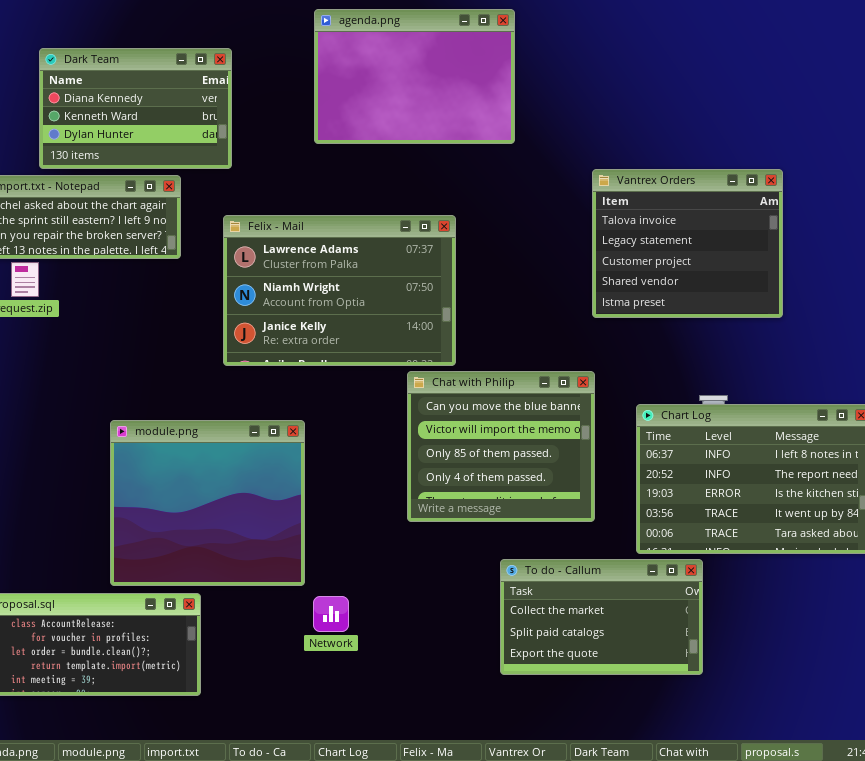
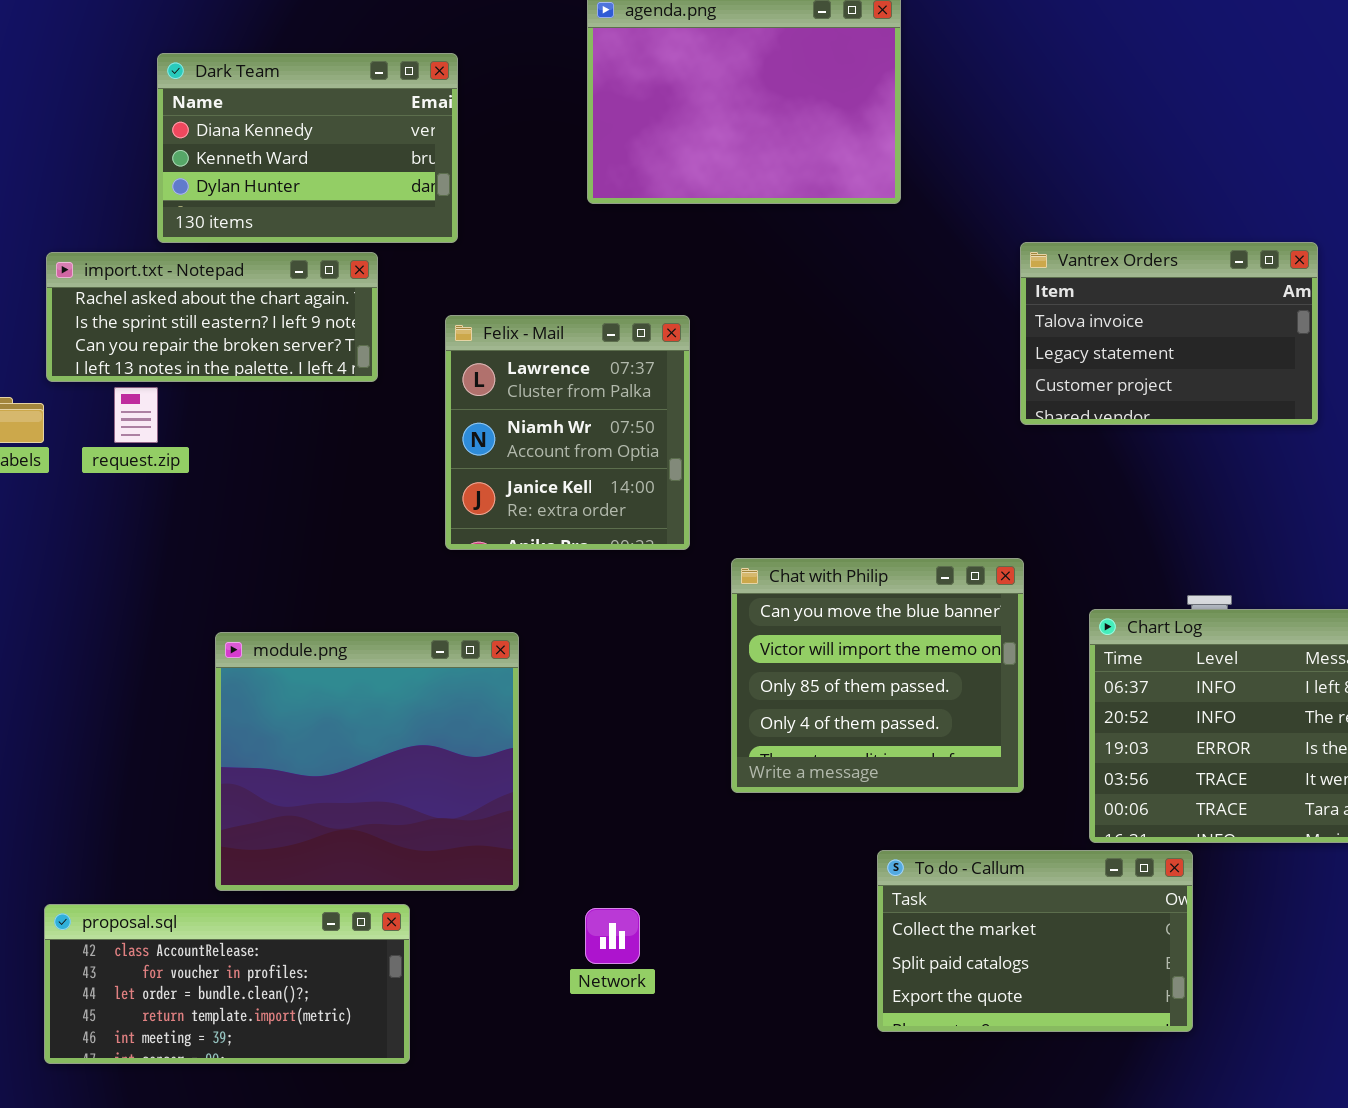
Vantrex Orders: [592,169,783,318] -> [1020,242,1318,425], resized
Felix - Mail: [223,215,456,366] -> [445,315,690,550], resized
module.png: [110,420,305,586] -> [215,632,519,891], moved

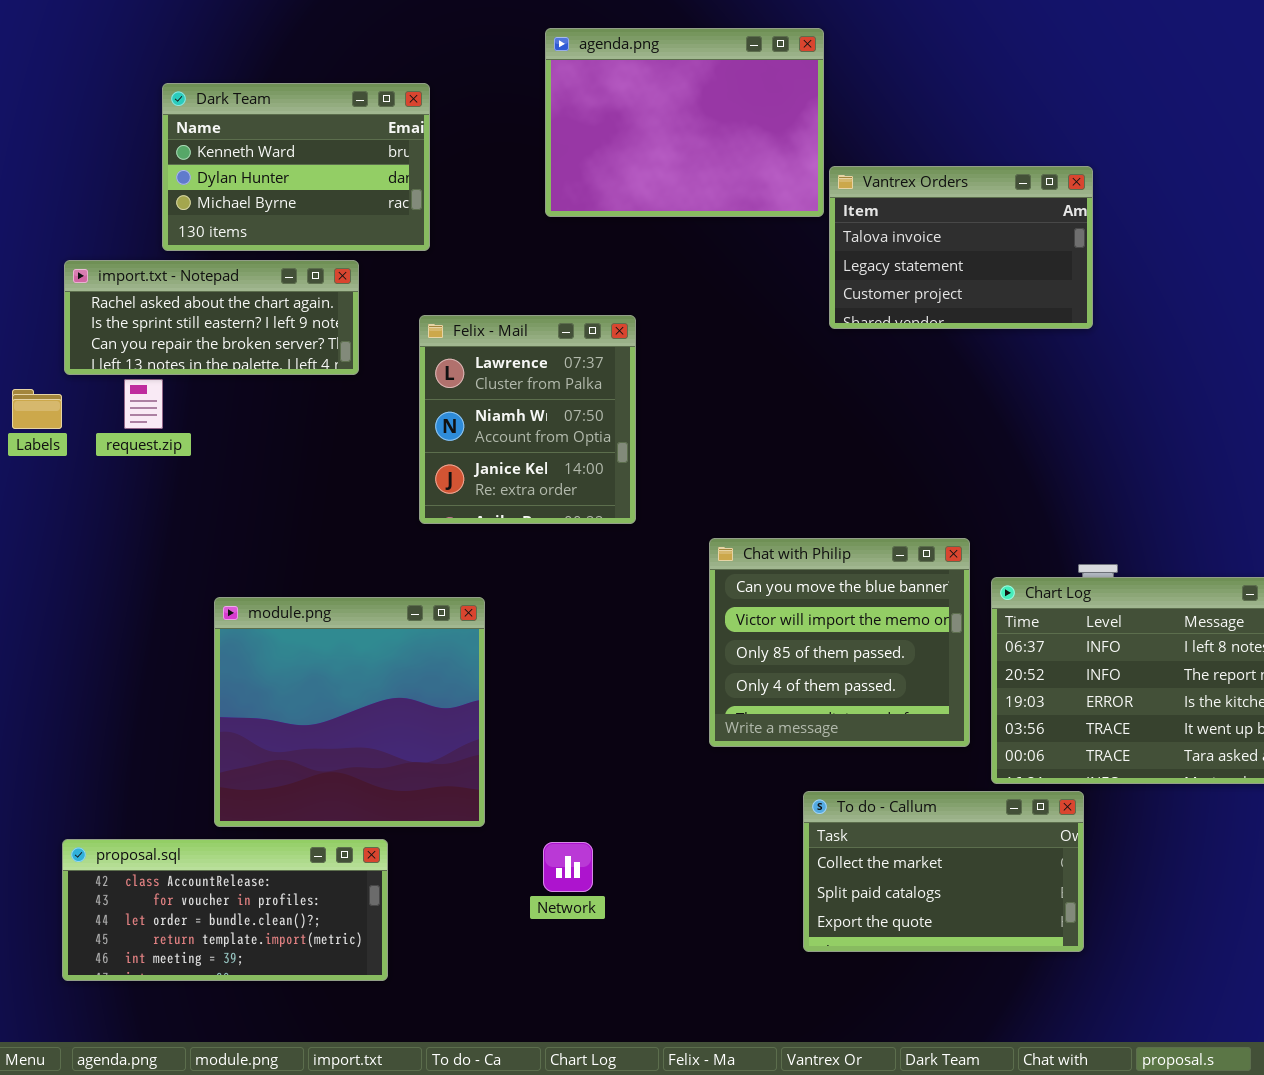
Dark Team: [157,53,458,243] -> [162,83,430,251], scrolled down 1 row
Vantrex Orders: [1020,242,1318,425] -> [829,166,1093,329], moved
Chat with Philip: [731,558,1024,793] -> [709,538,970,747], moved

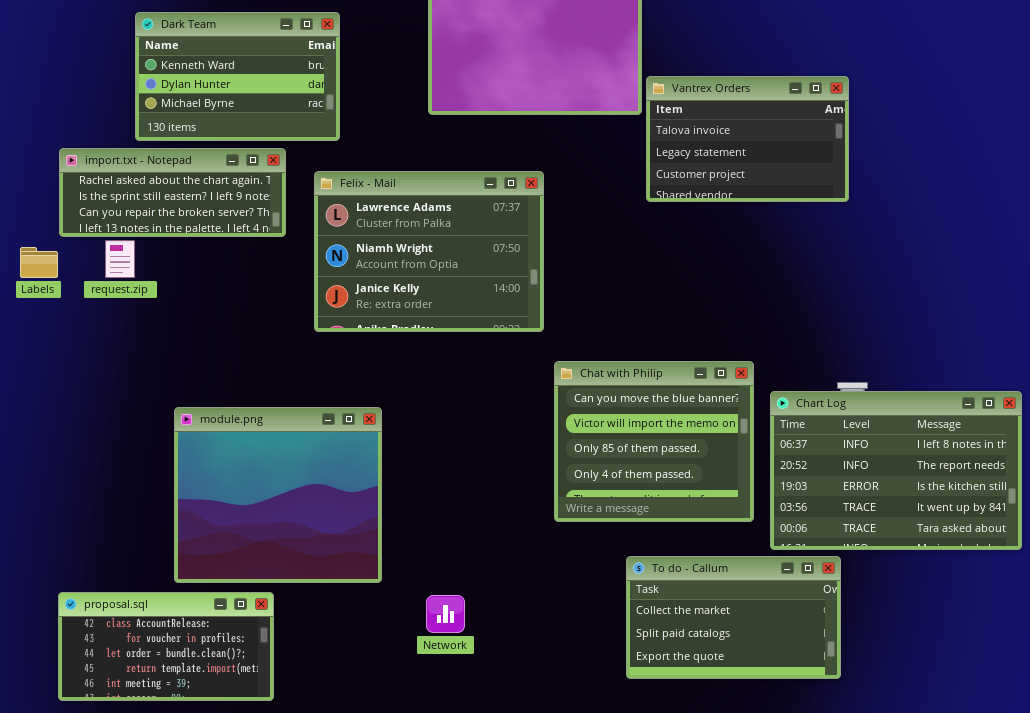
Felix - Mail: [419,315,636,524] -> [314,171,544,332], moved, resized
proposal.sql: [62,839,388,981] -> [58,592,274,701], resized

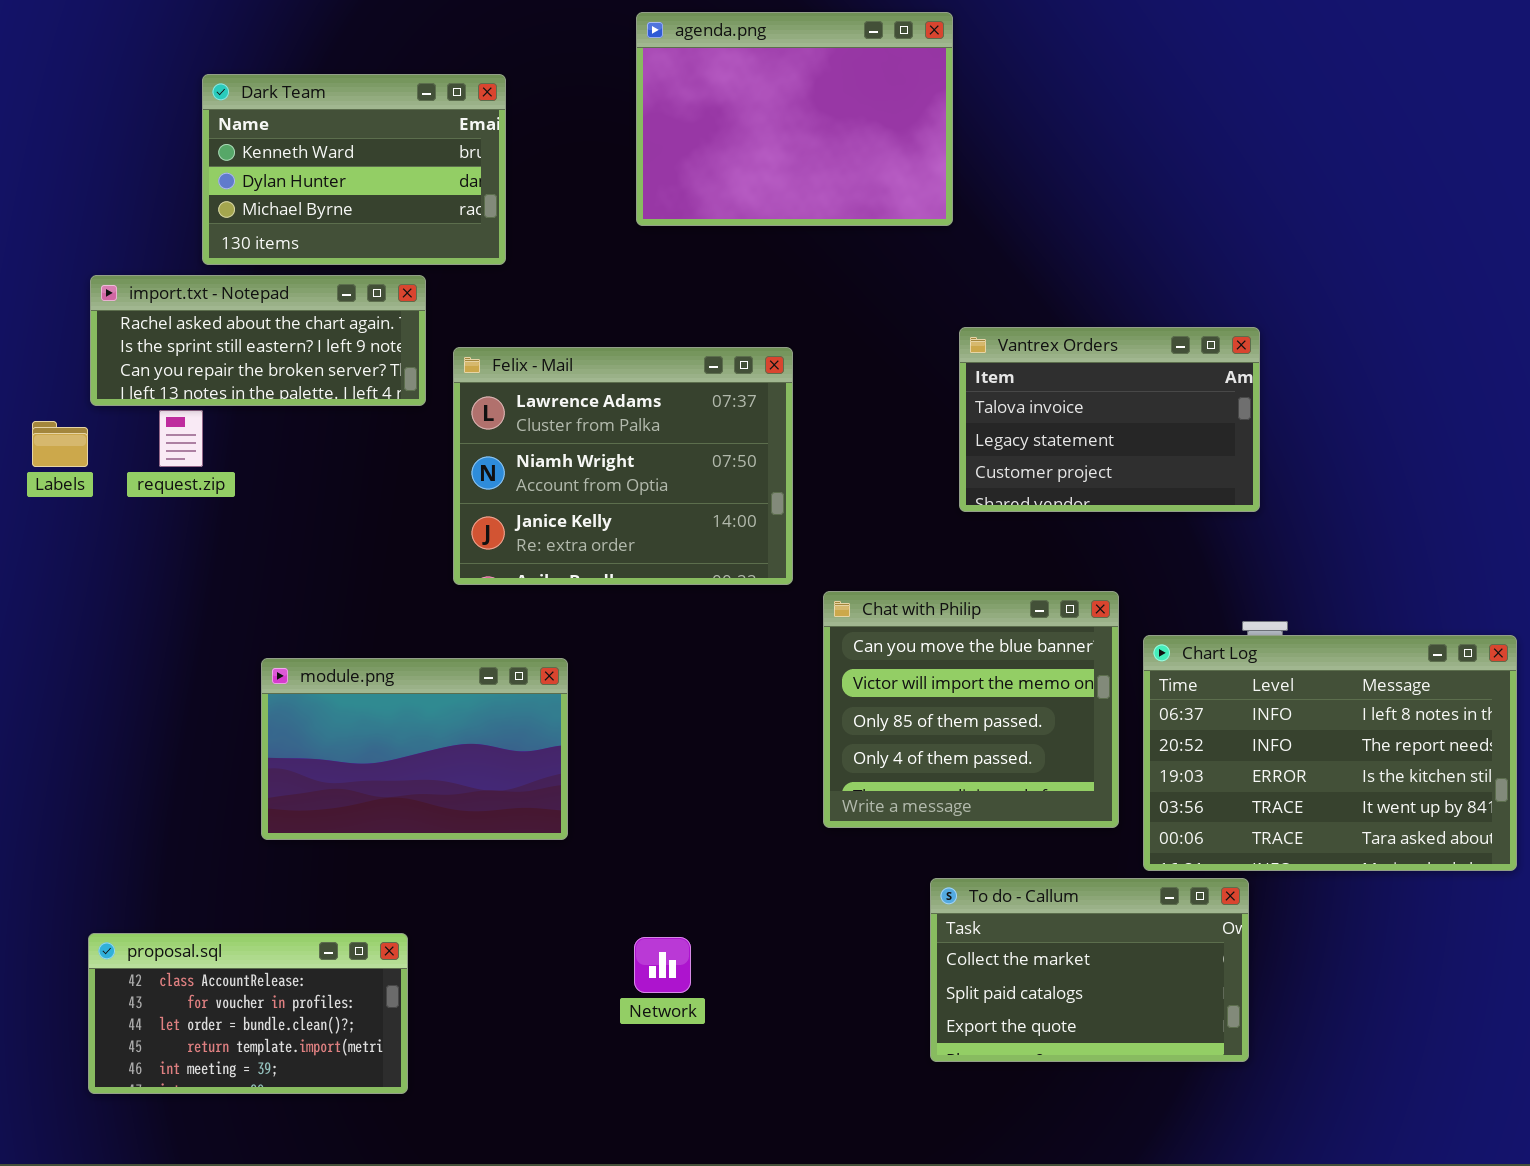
Vantrex Orders: [646,76,849,202] -> [959,327,1260,512], moved
Felix - Mail: [314,171,544,332] -> [453,347,793,585], moved
module.png: [174,407,382,583] -> [261,658,568,840], resized

